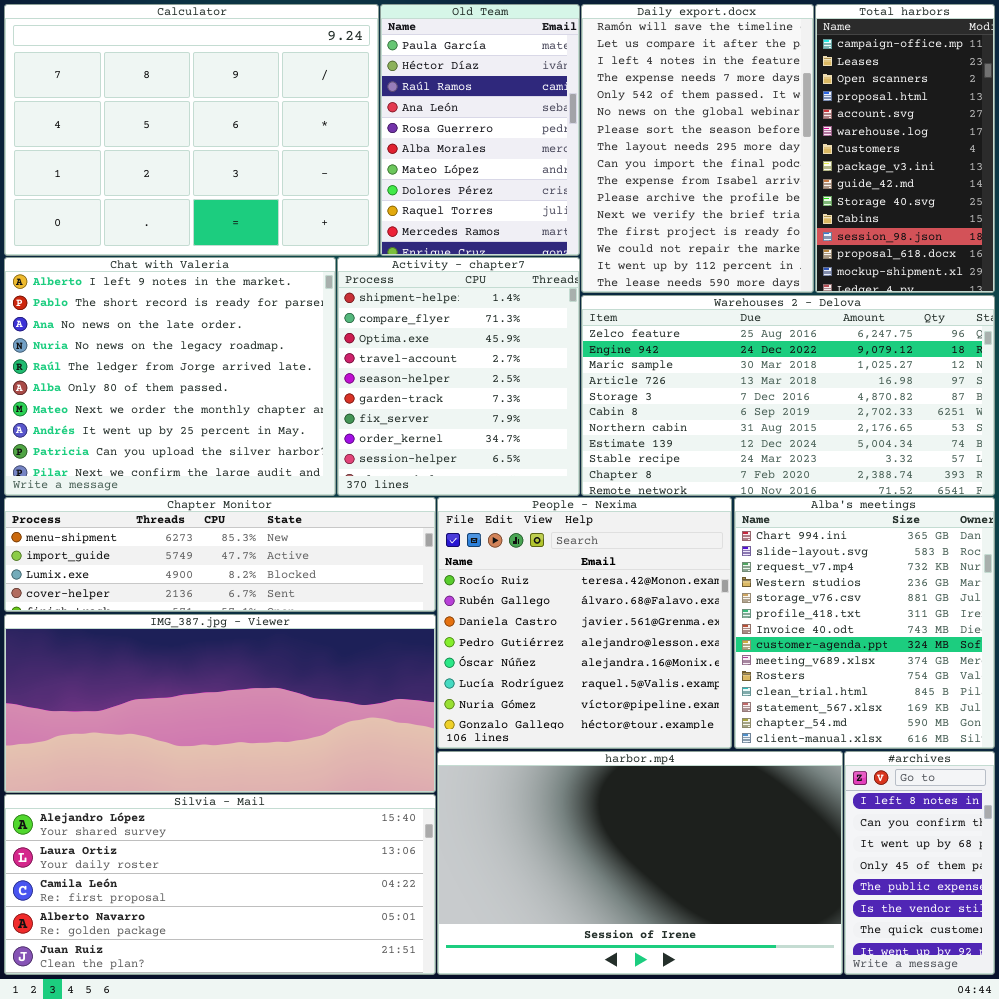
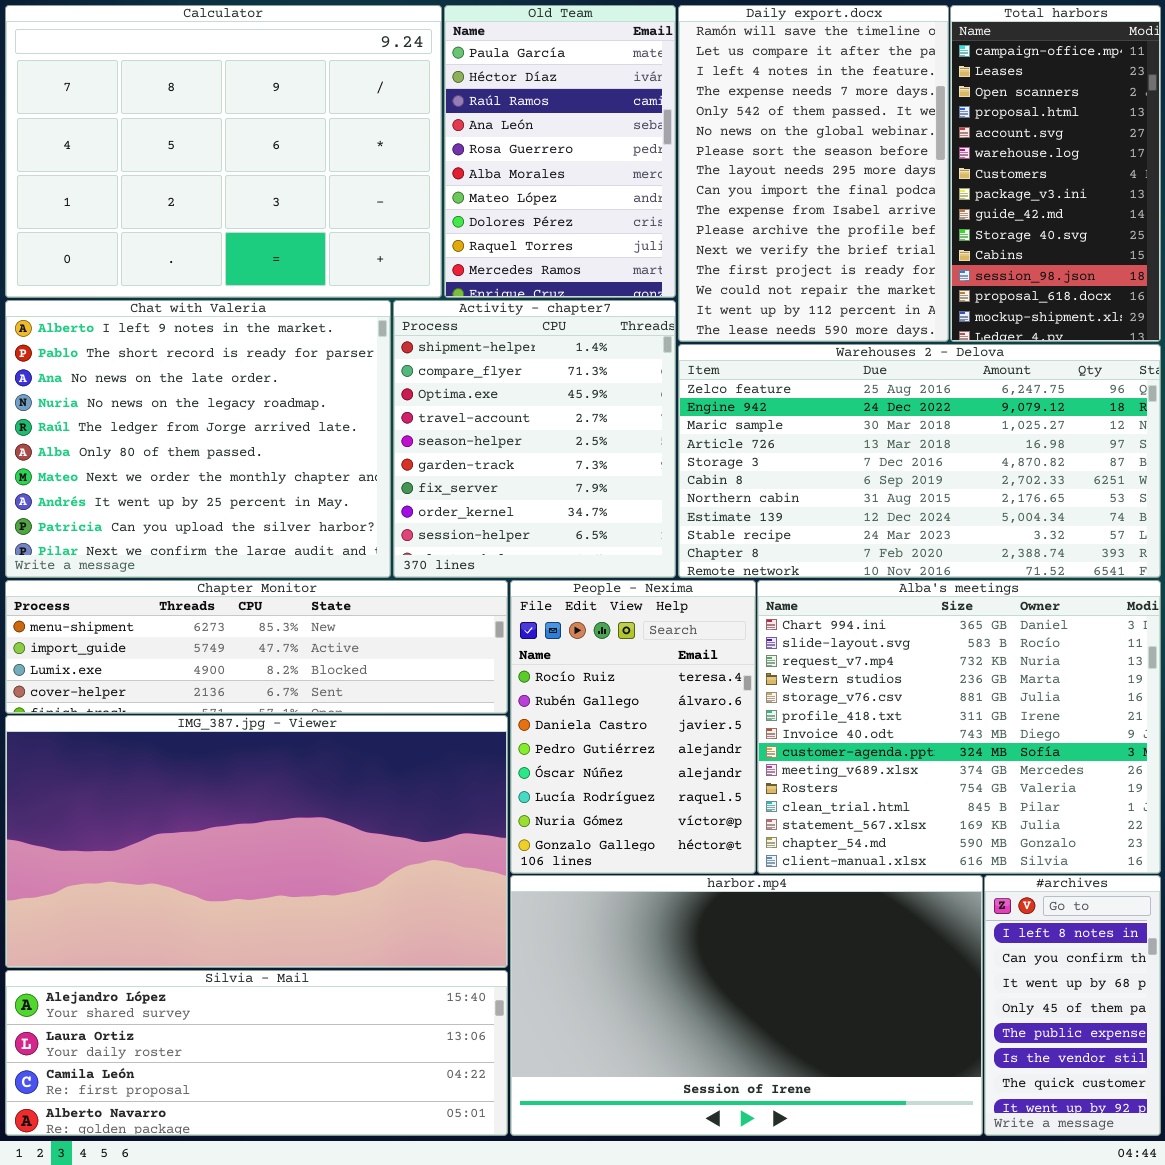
People - Nexima: [437,497,732,749] -> [510,580,756,874], resized
Alba's meetings: [734,497,995,749] -> [757,580,1161,874], resized
IMG_387.jpg - Viewer: [4,614,436,793] -> [5,715,508,968], resized
Silvia - Mail: [4,794,436,975] -> [5,970,508,1136], resized

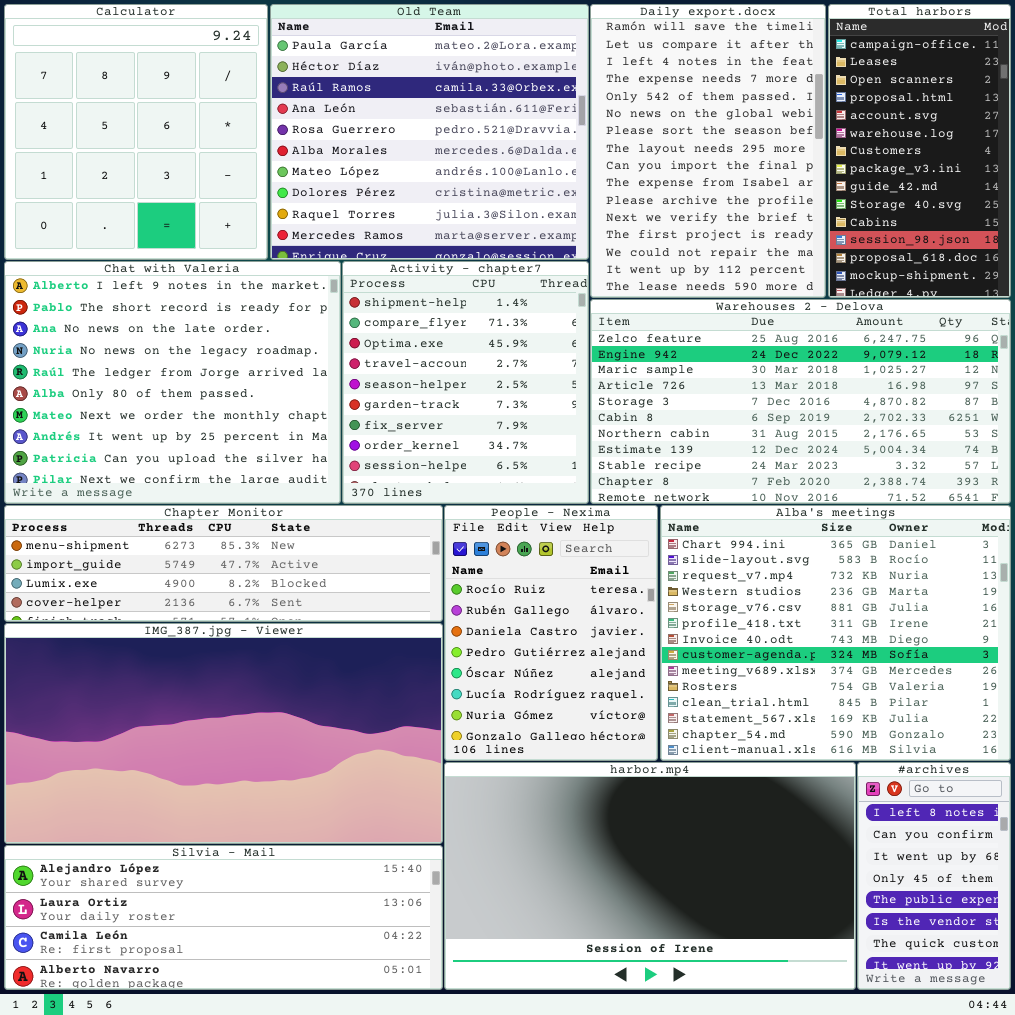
Calculator: [5,5,442,298] -> [4,4,268,260], resized
Old Team: [444,5,676,298] -> [270,4,589,260], resized

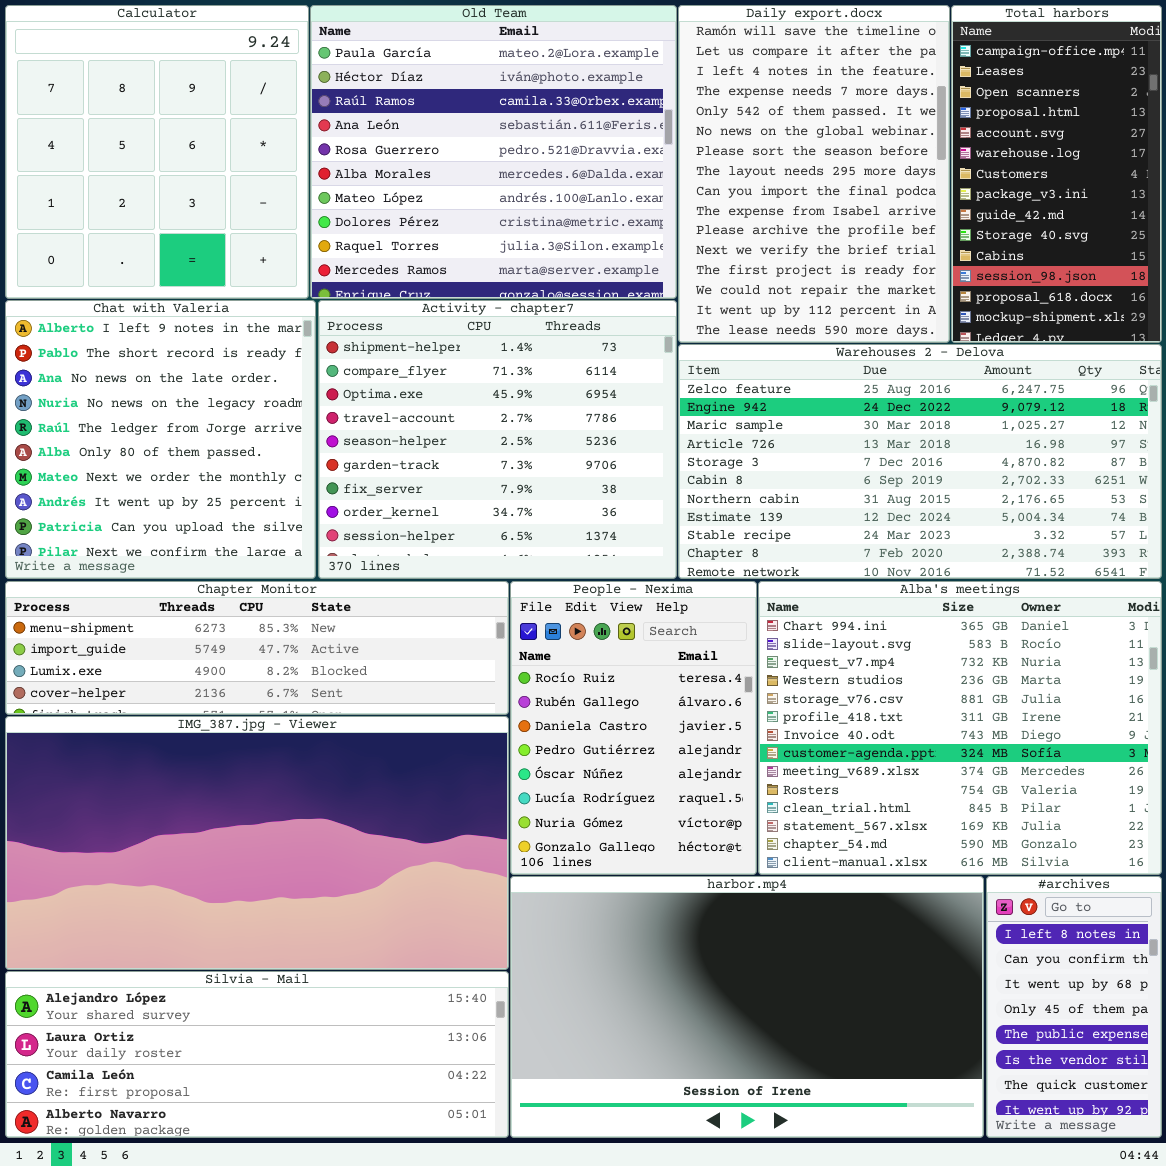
Chat with Valeria: [4,261,341,504] -> [5,300,316,579], resized
Activity - chapter7: [342,261,589,504] -> [318,300,677,579], resized

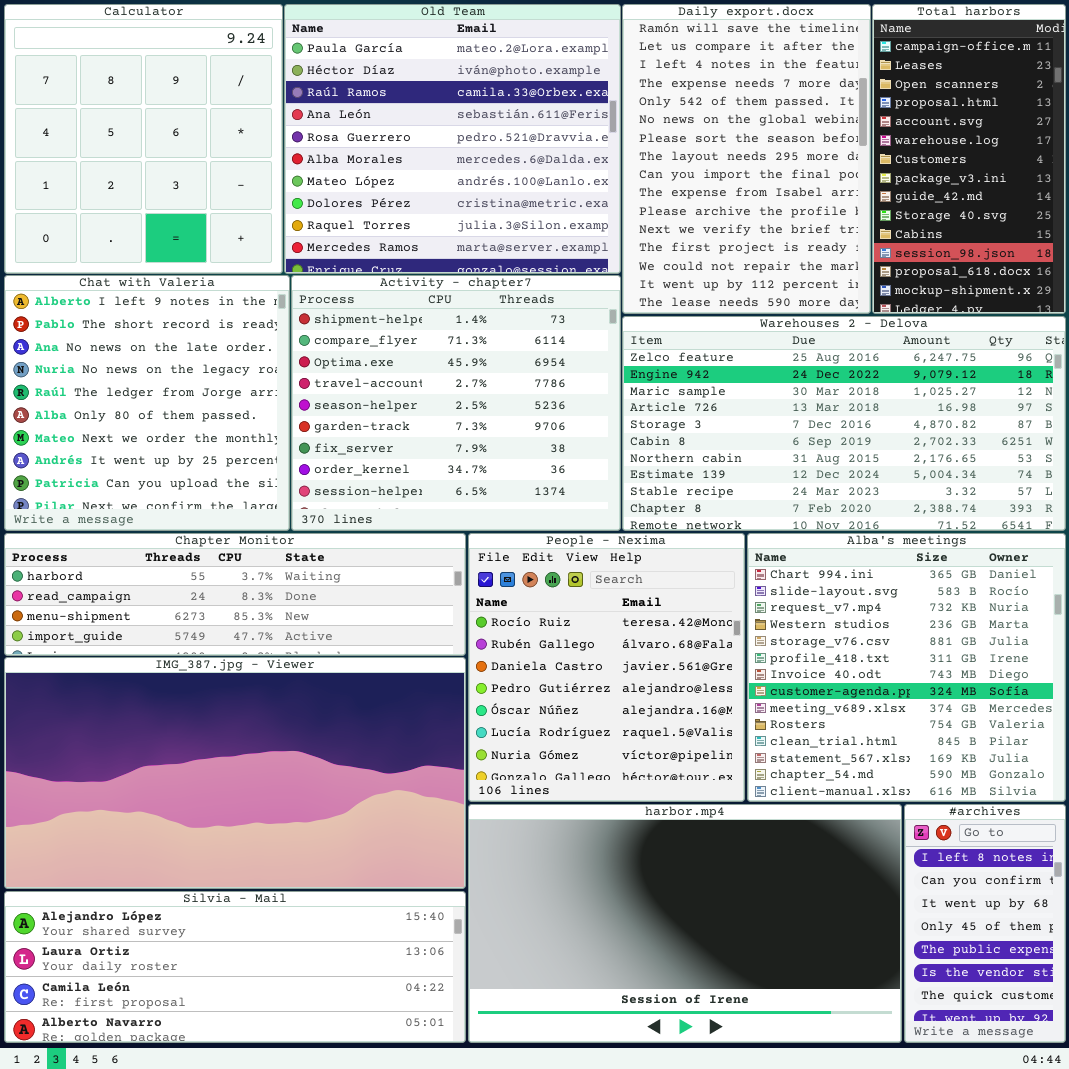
Chapter Monitor: [5,581,509,715] -> [4,533,466,656], scrolled up 2 rows
People - Nexima: [510,581,757,875] -> [468,533,745,802], resized
Alba's meetings: [758,581,1162,875] -> [747,533,1066,802], resized

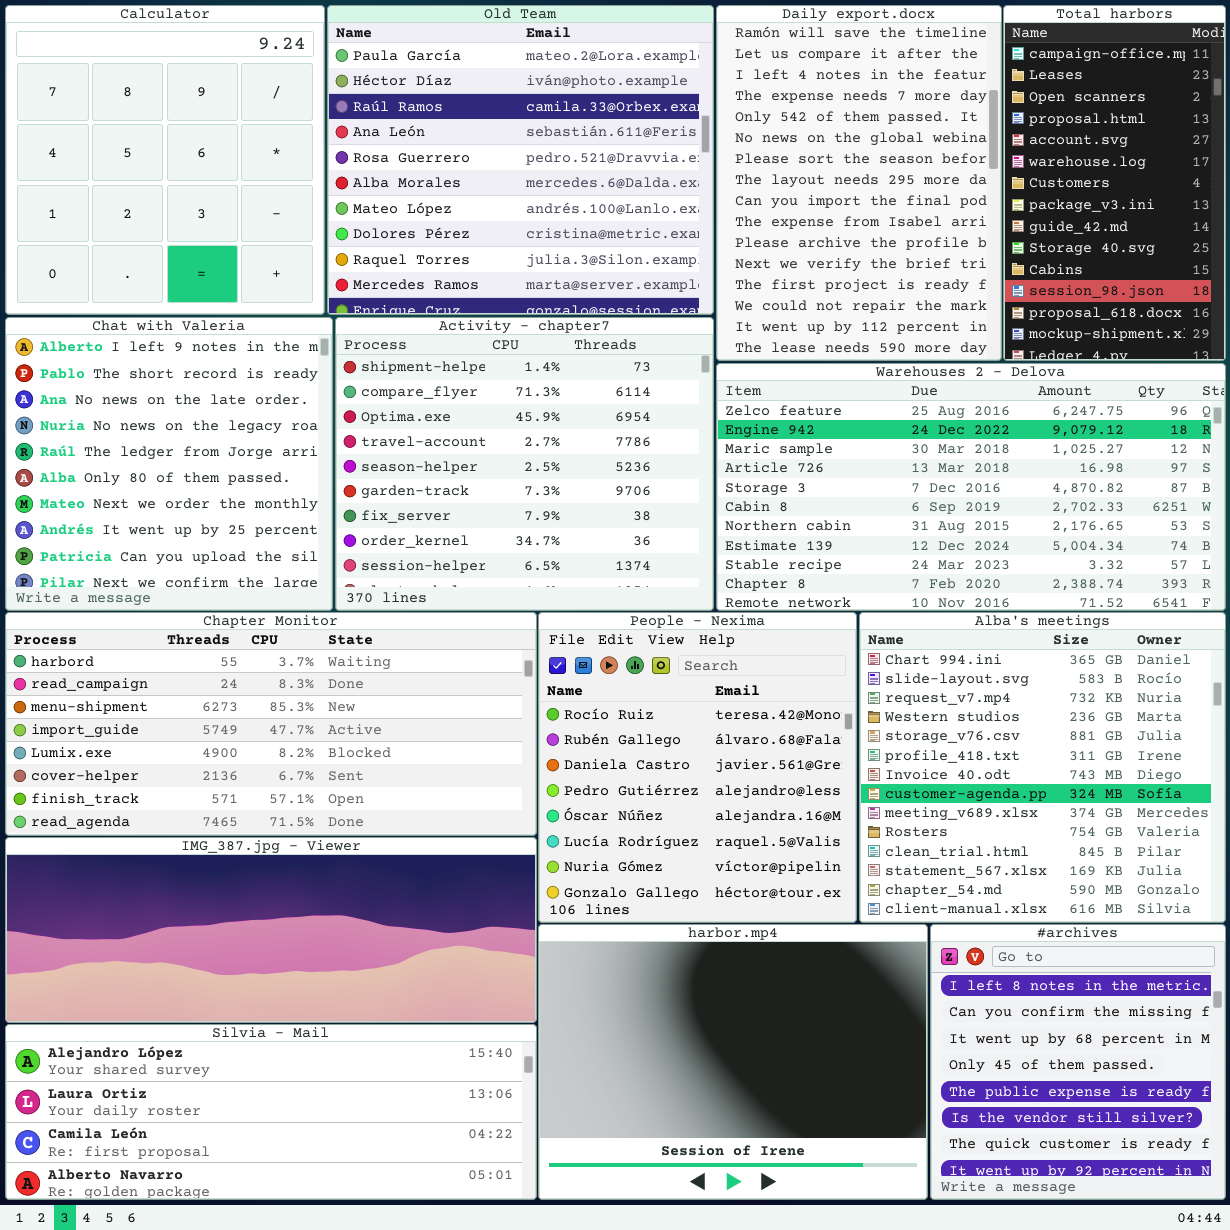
Chapter Monitor: [4,533,466,656] -> [5,612,537,836], resized
IMG_387.jpg - Viewer: [4,657,466,889] -> [5,837,537,1023], resized
harbor.mp4: [468,804,902,1043] -> [538,924,928,1200], resized
#archives: [904,804,1066,1043] -> [930,924,1226,1200], resized

